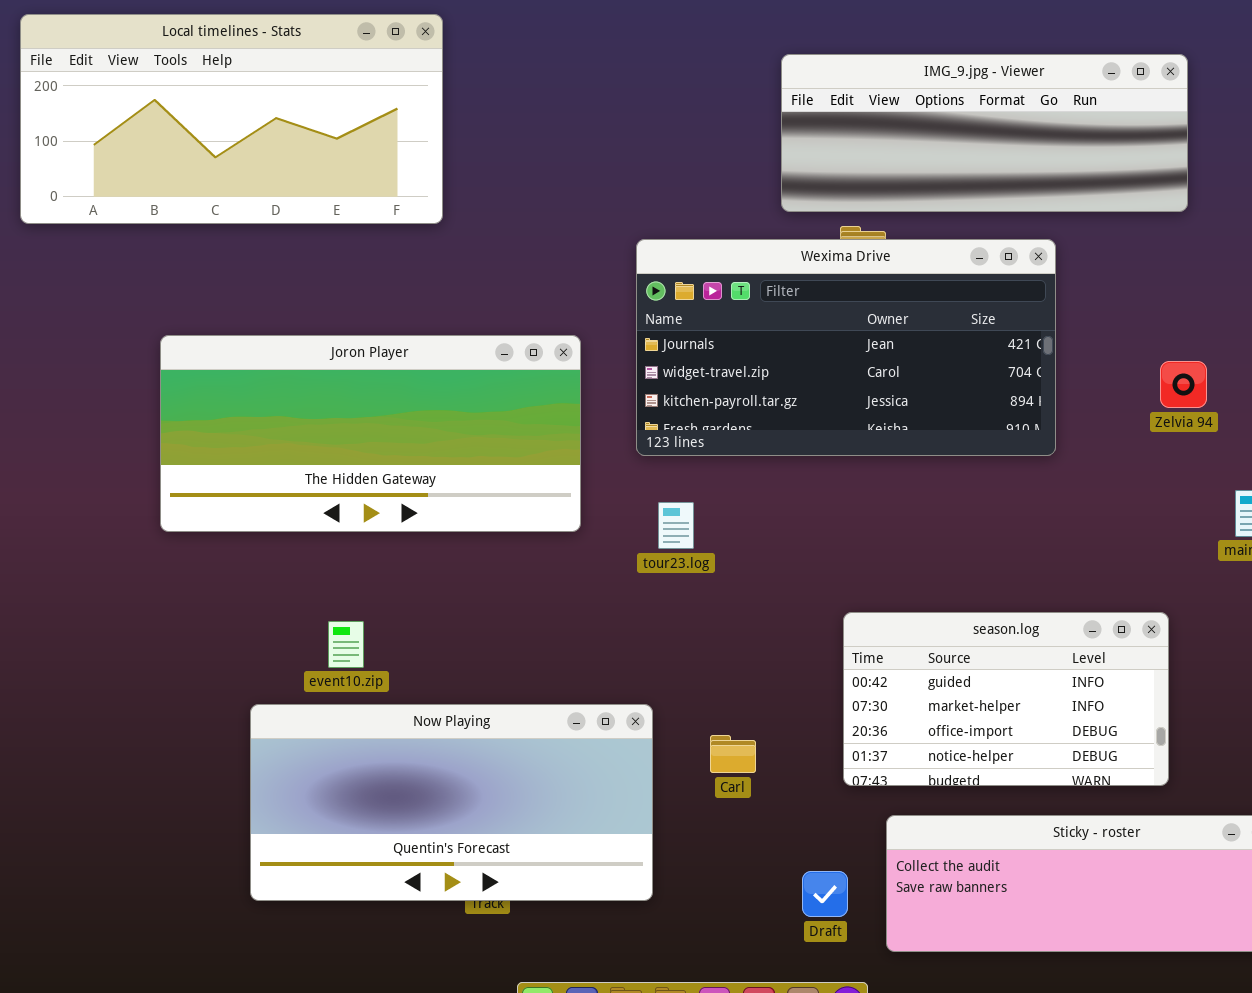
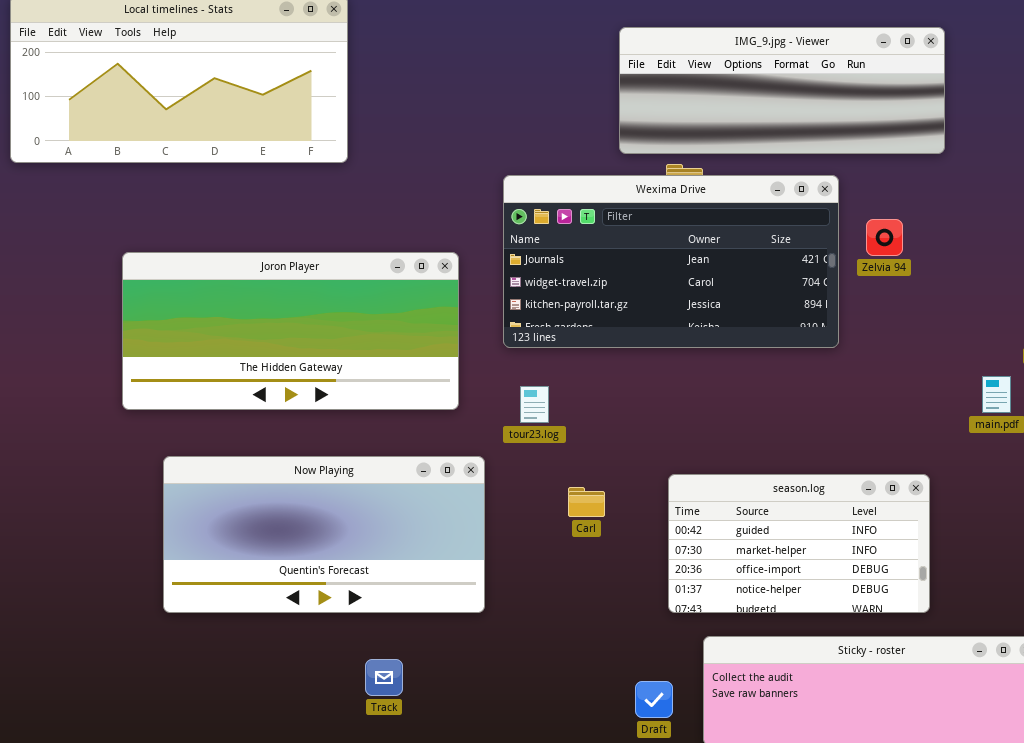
Zelvia 94: [1160,361,1207,408] -> [866,219,903,256], moved
Now Playing: [250,704,653,901] -> [163,456,485,613], moved
Carl: [710,735,756,773] -> [568,487,605,517], moved

